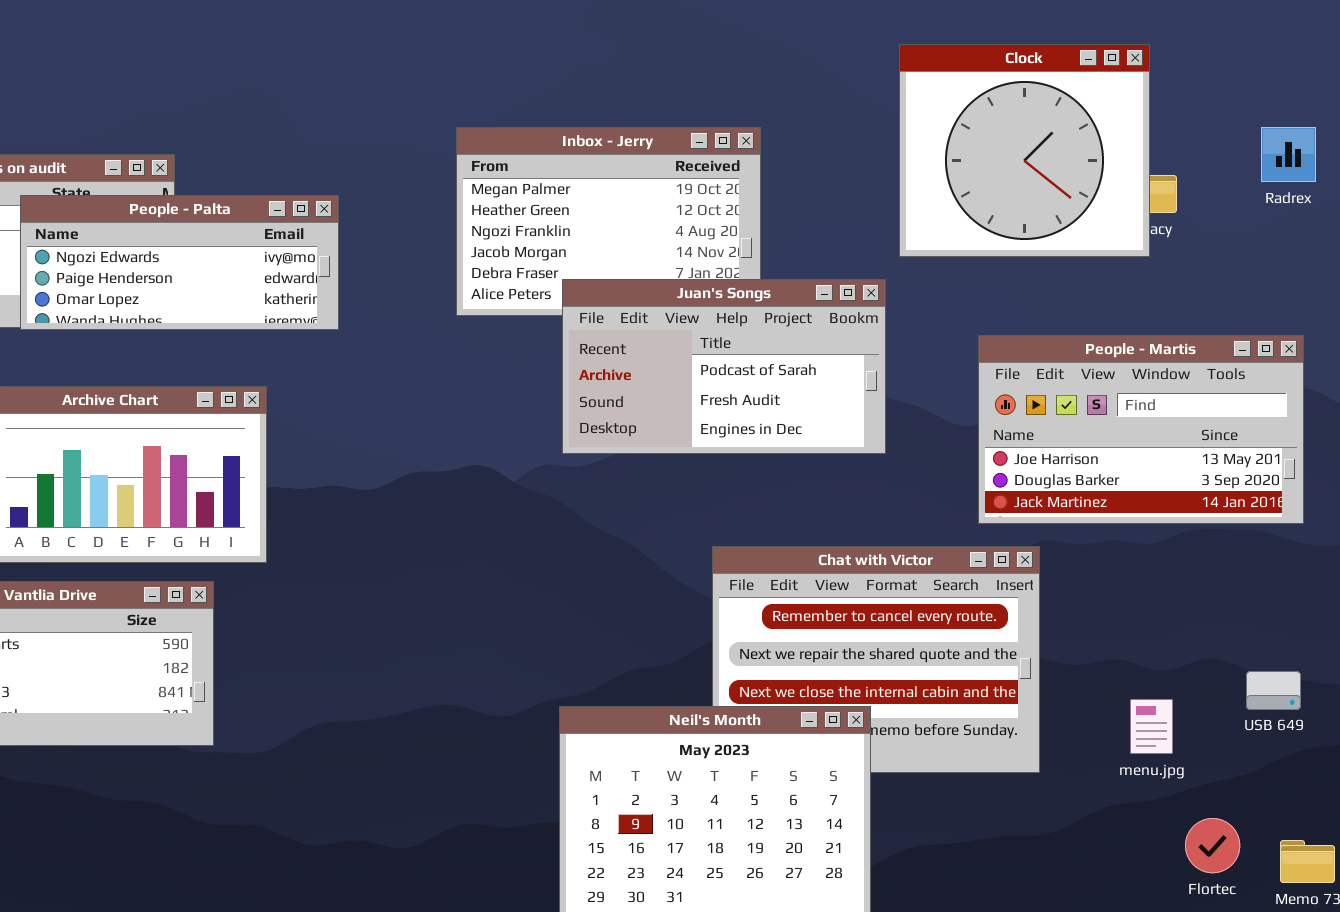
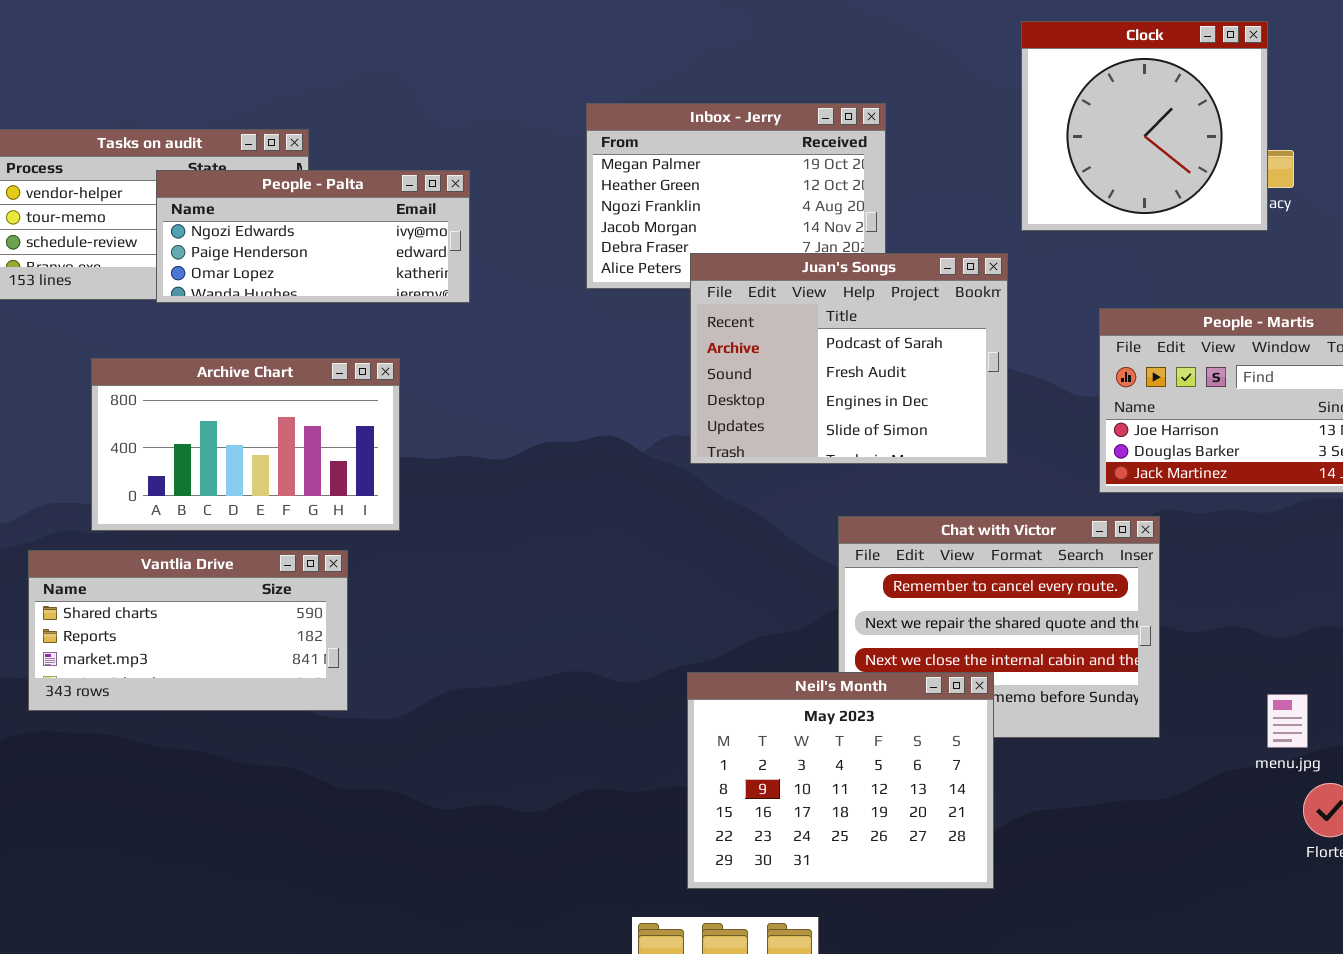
Juan's Songs: [562,279,886,454] -> [690,253,1008,464], resized
menu.jpg: [1130,699,1173,754] -> [1267,694,1308,748], moved

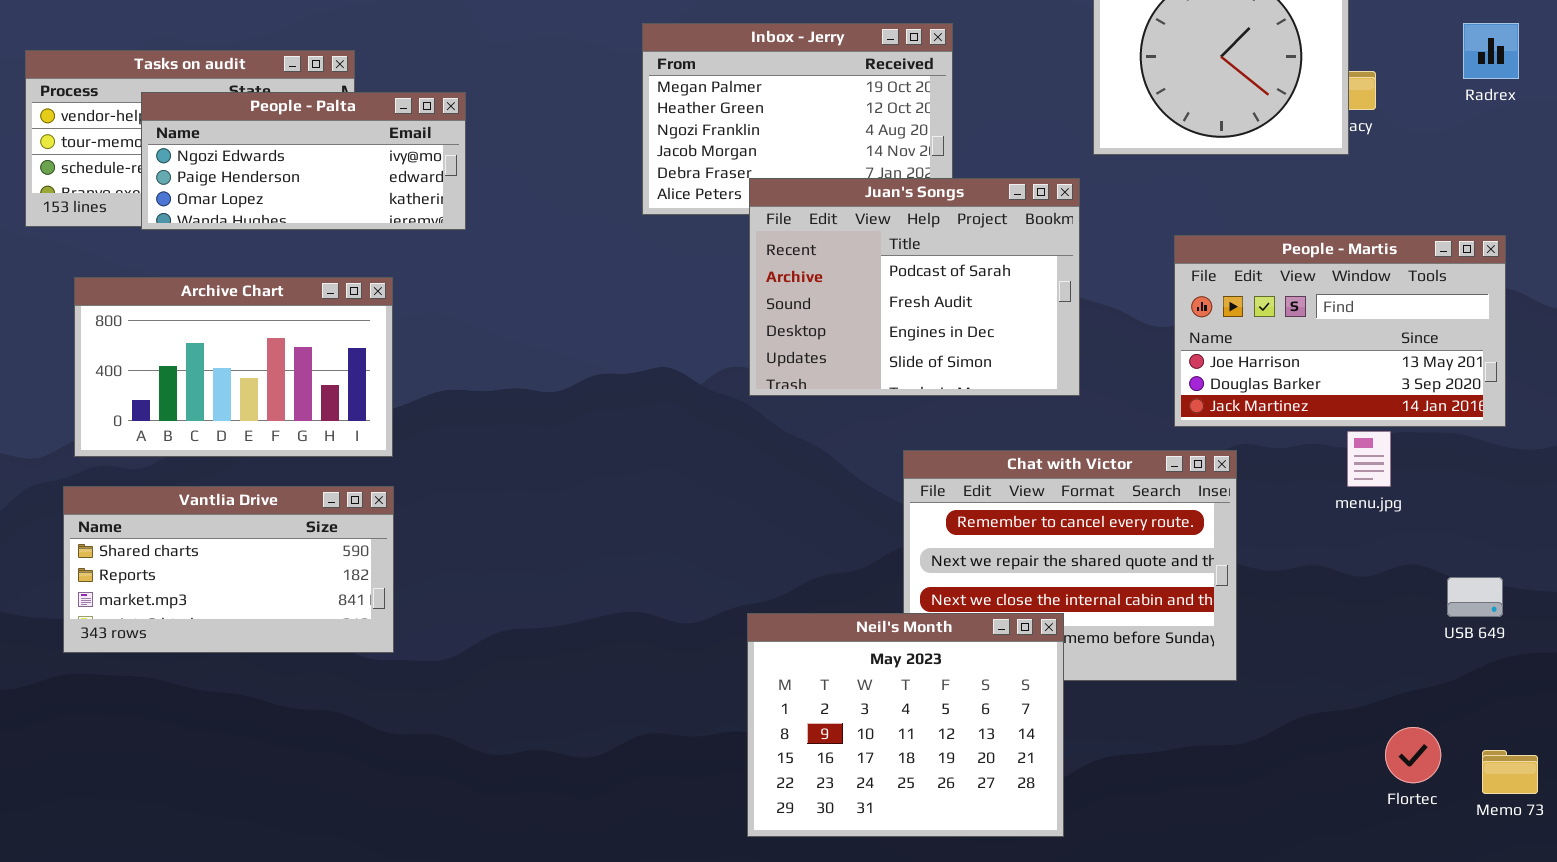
People - Palta: [156,170,470,303] -> [141,92,466,230], moved
Archive Chart: [91,358,400,531] -> [74,277,393,457], moved
menu.jpg: [1267,694,1308,748] -> [1347,431,1391,487], moved

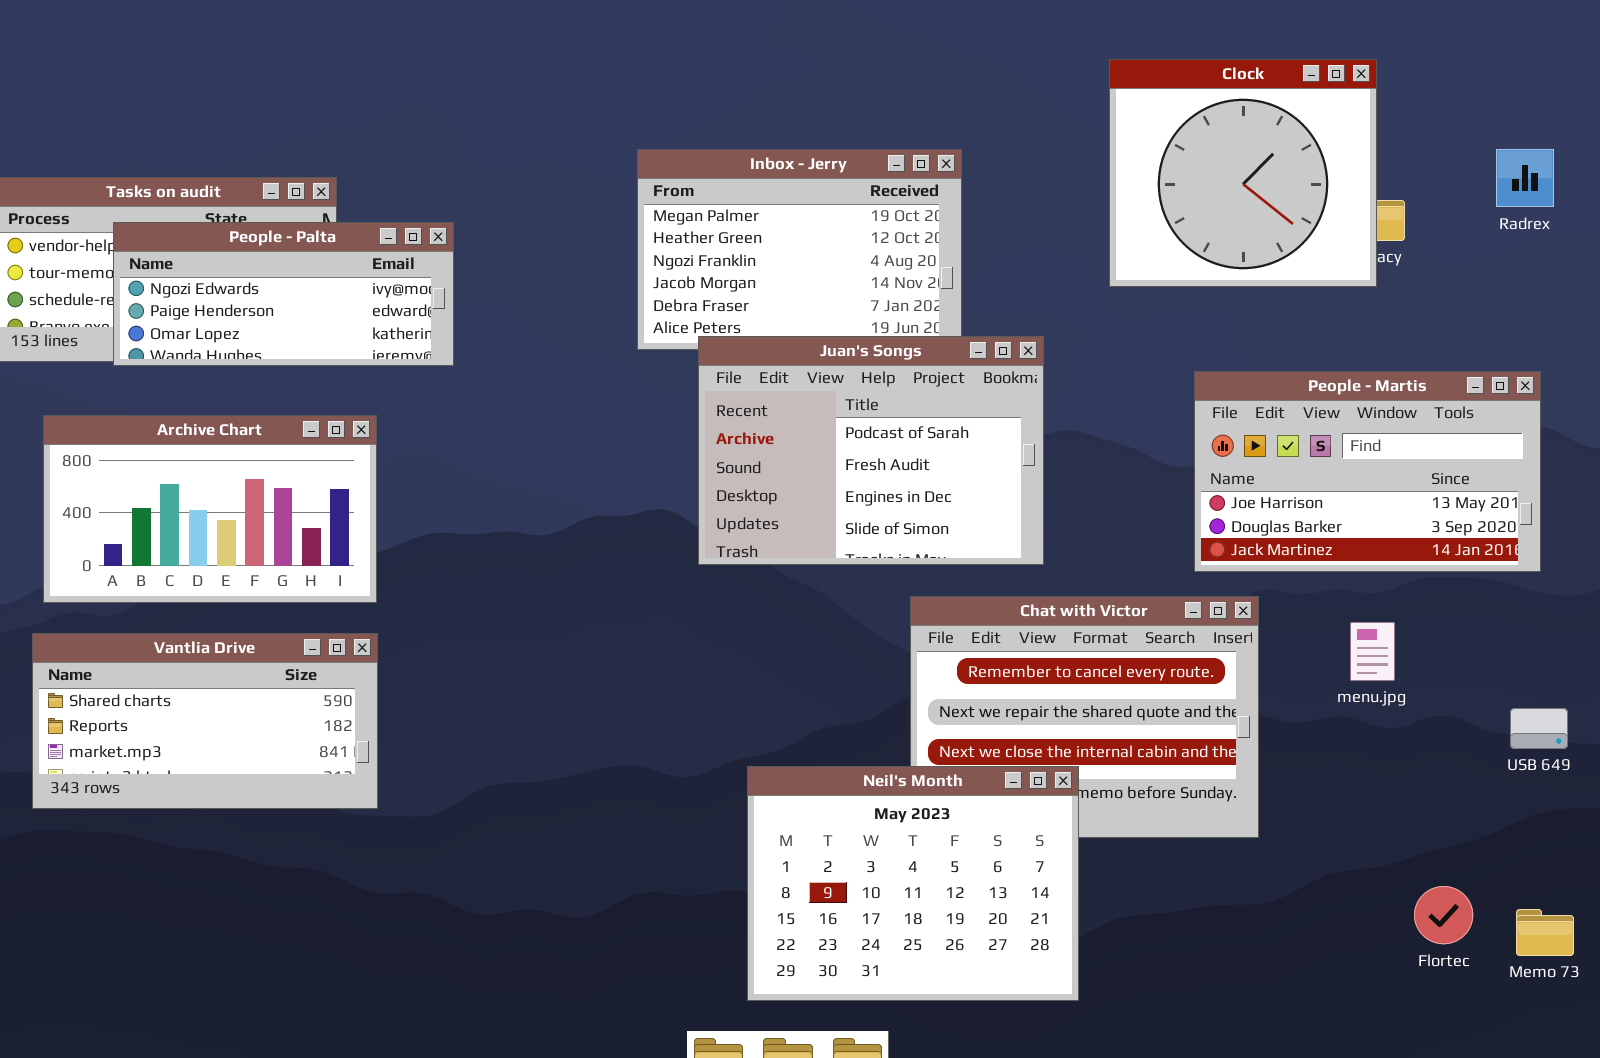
Juan's Songs: [749,178,1080,396] -> [698,336,1044,565], moved
menu.jpg: [1347,431,1391,487] -> [1350,622,1395,681], moved
USB 649: [1447,577,1503,617] -> [1510,708,1568,749], moved

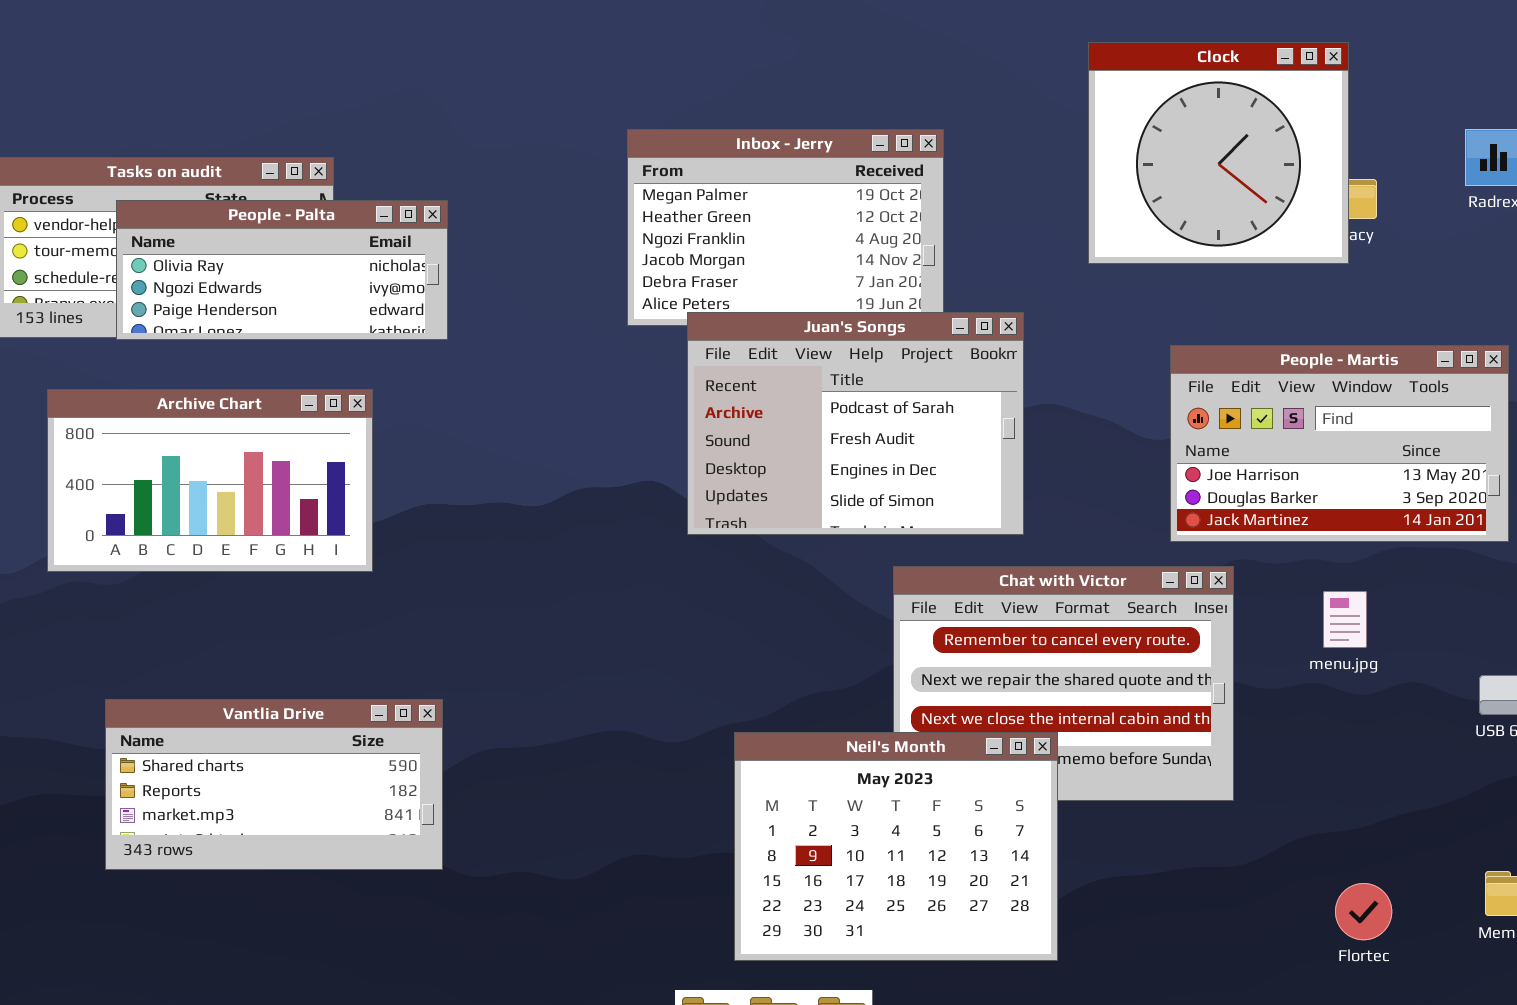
People - Palta: [113,222,454,366] -> [116,200,448,340], scrolled up 1 row
Vantlia Drive: [32,633,378,809] -> [105,699,443,870], moved
Flortec: [1414,886,1473,944] -> [1335,883,1392,940], moved

